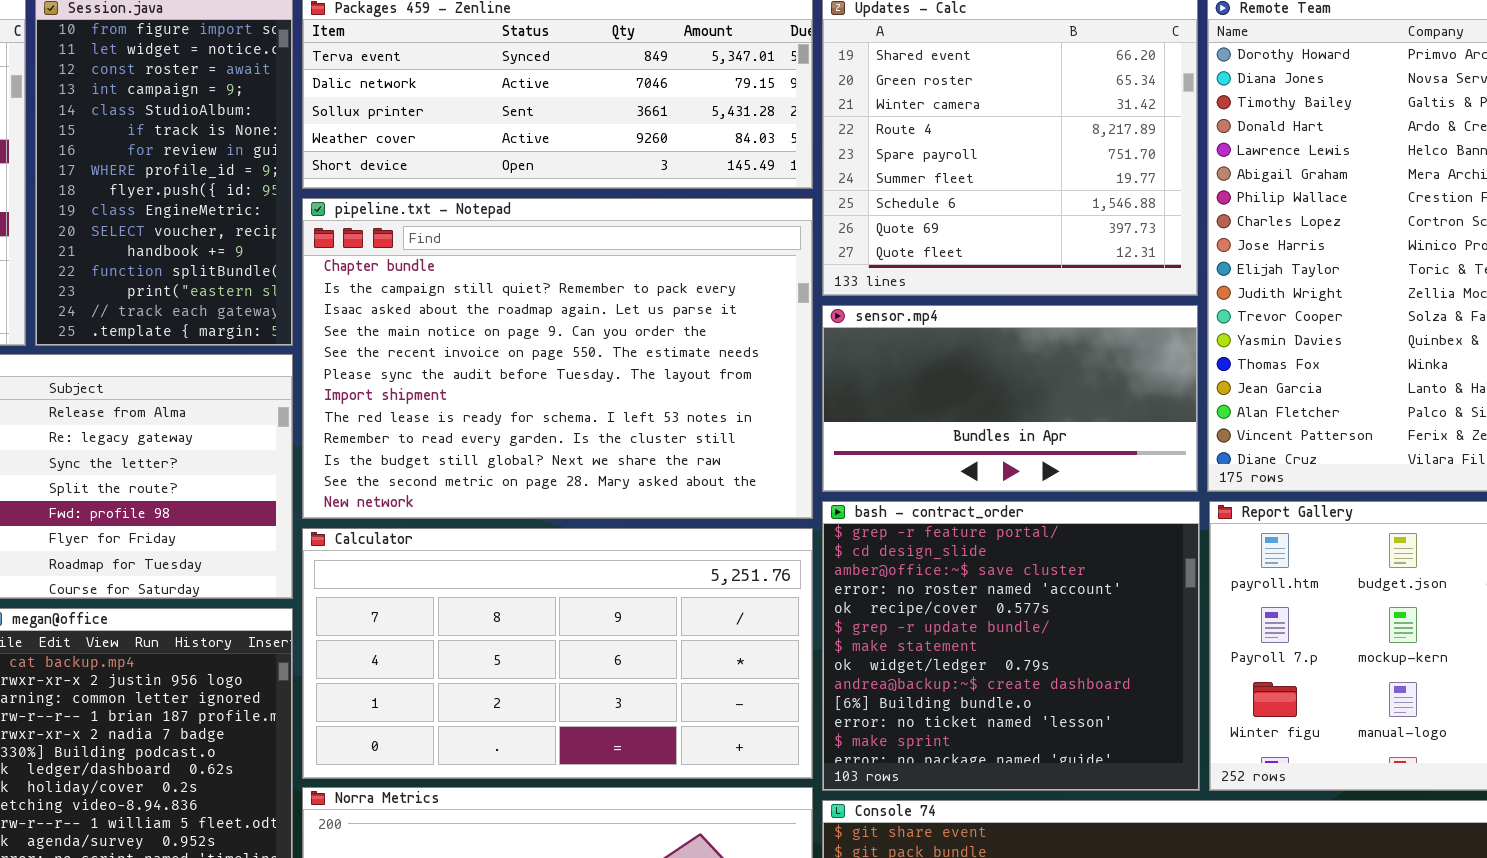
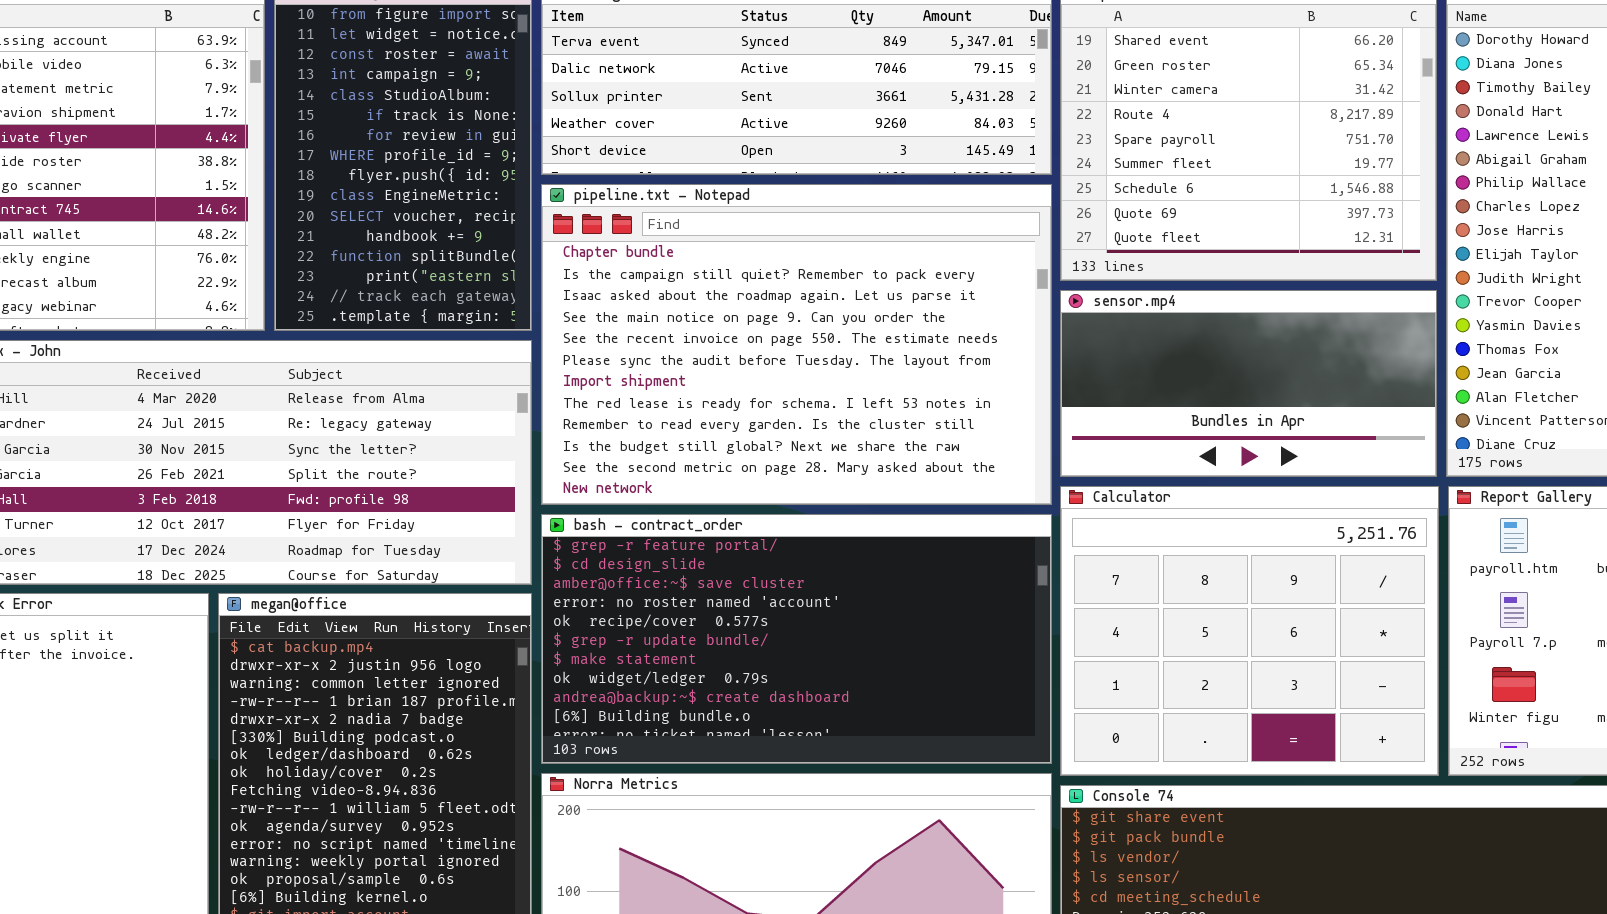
bash - contract_order: [822,501,1200,791] -> [541,514,1052,764], moved, resized
Calculator: [302,528,813,779] -> [1060,486,1439,776], moved, resized

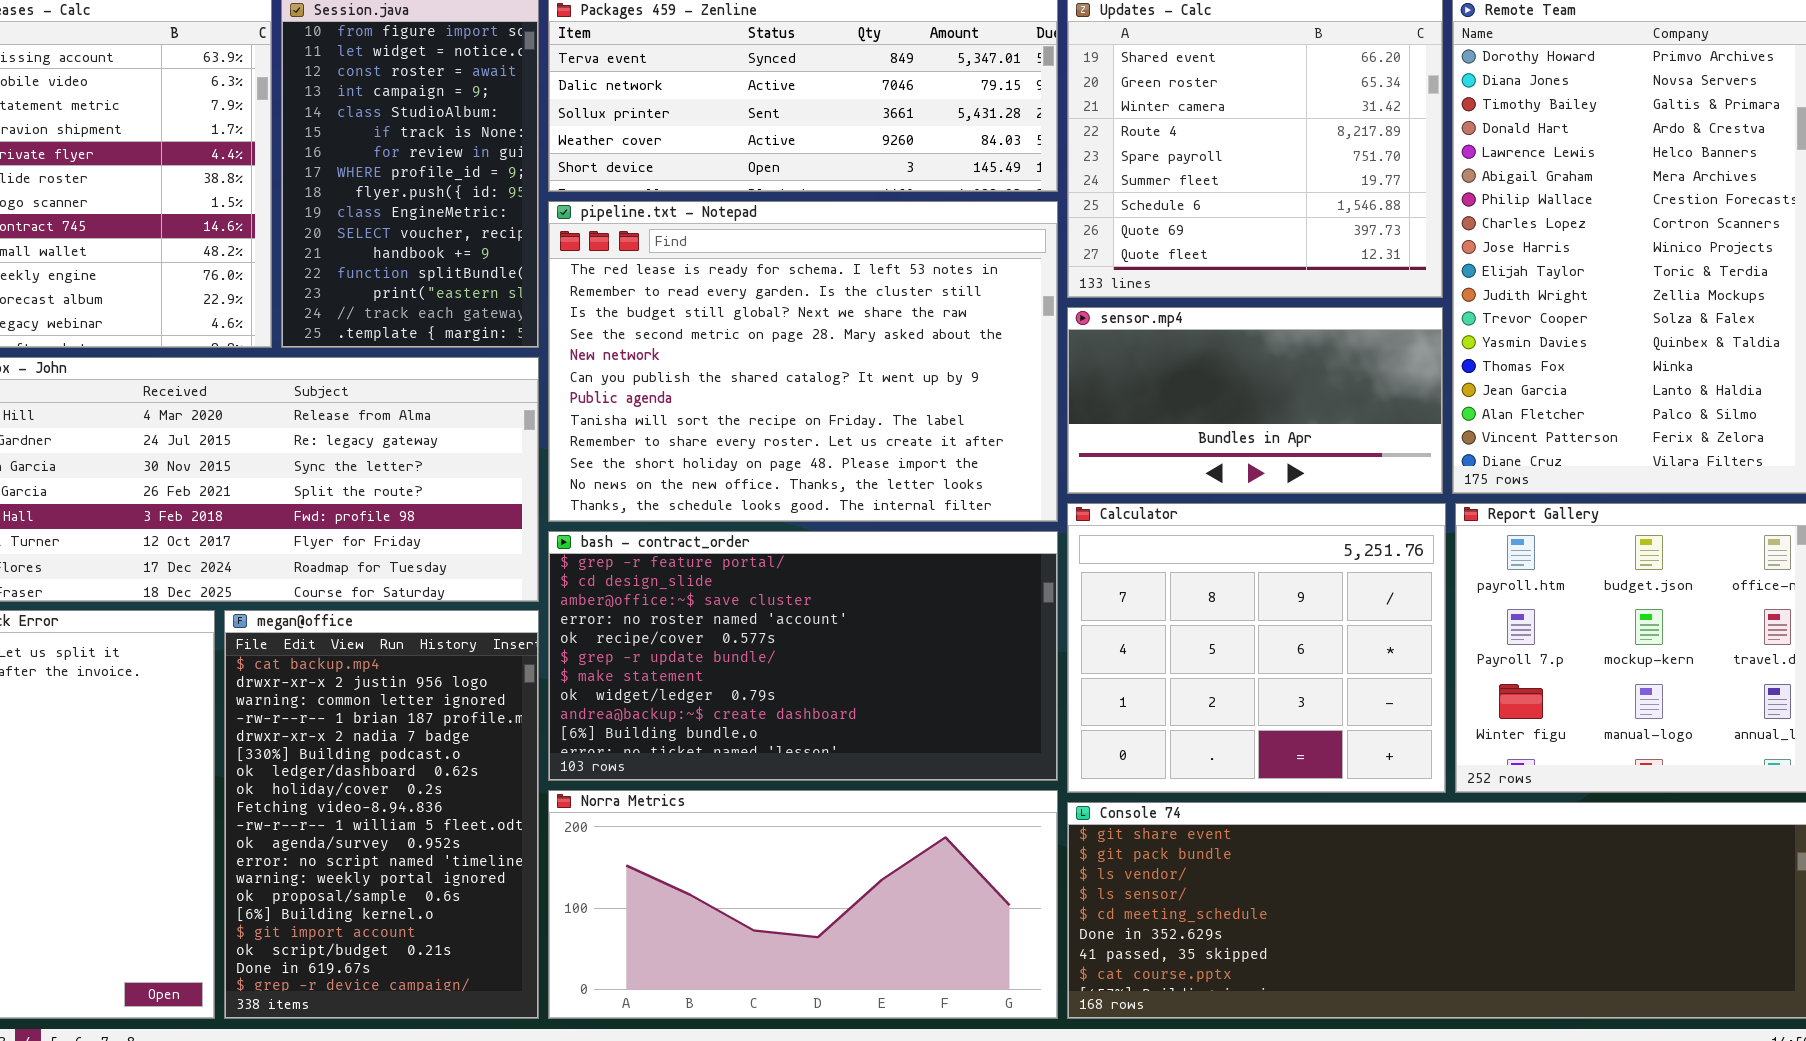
pipeline.txt - Notepad: [541,184,1052,505] -> [548,201,1058,522], scrolled down 7 rows

